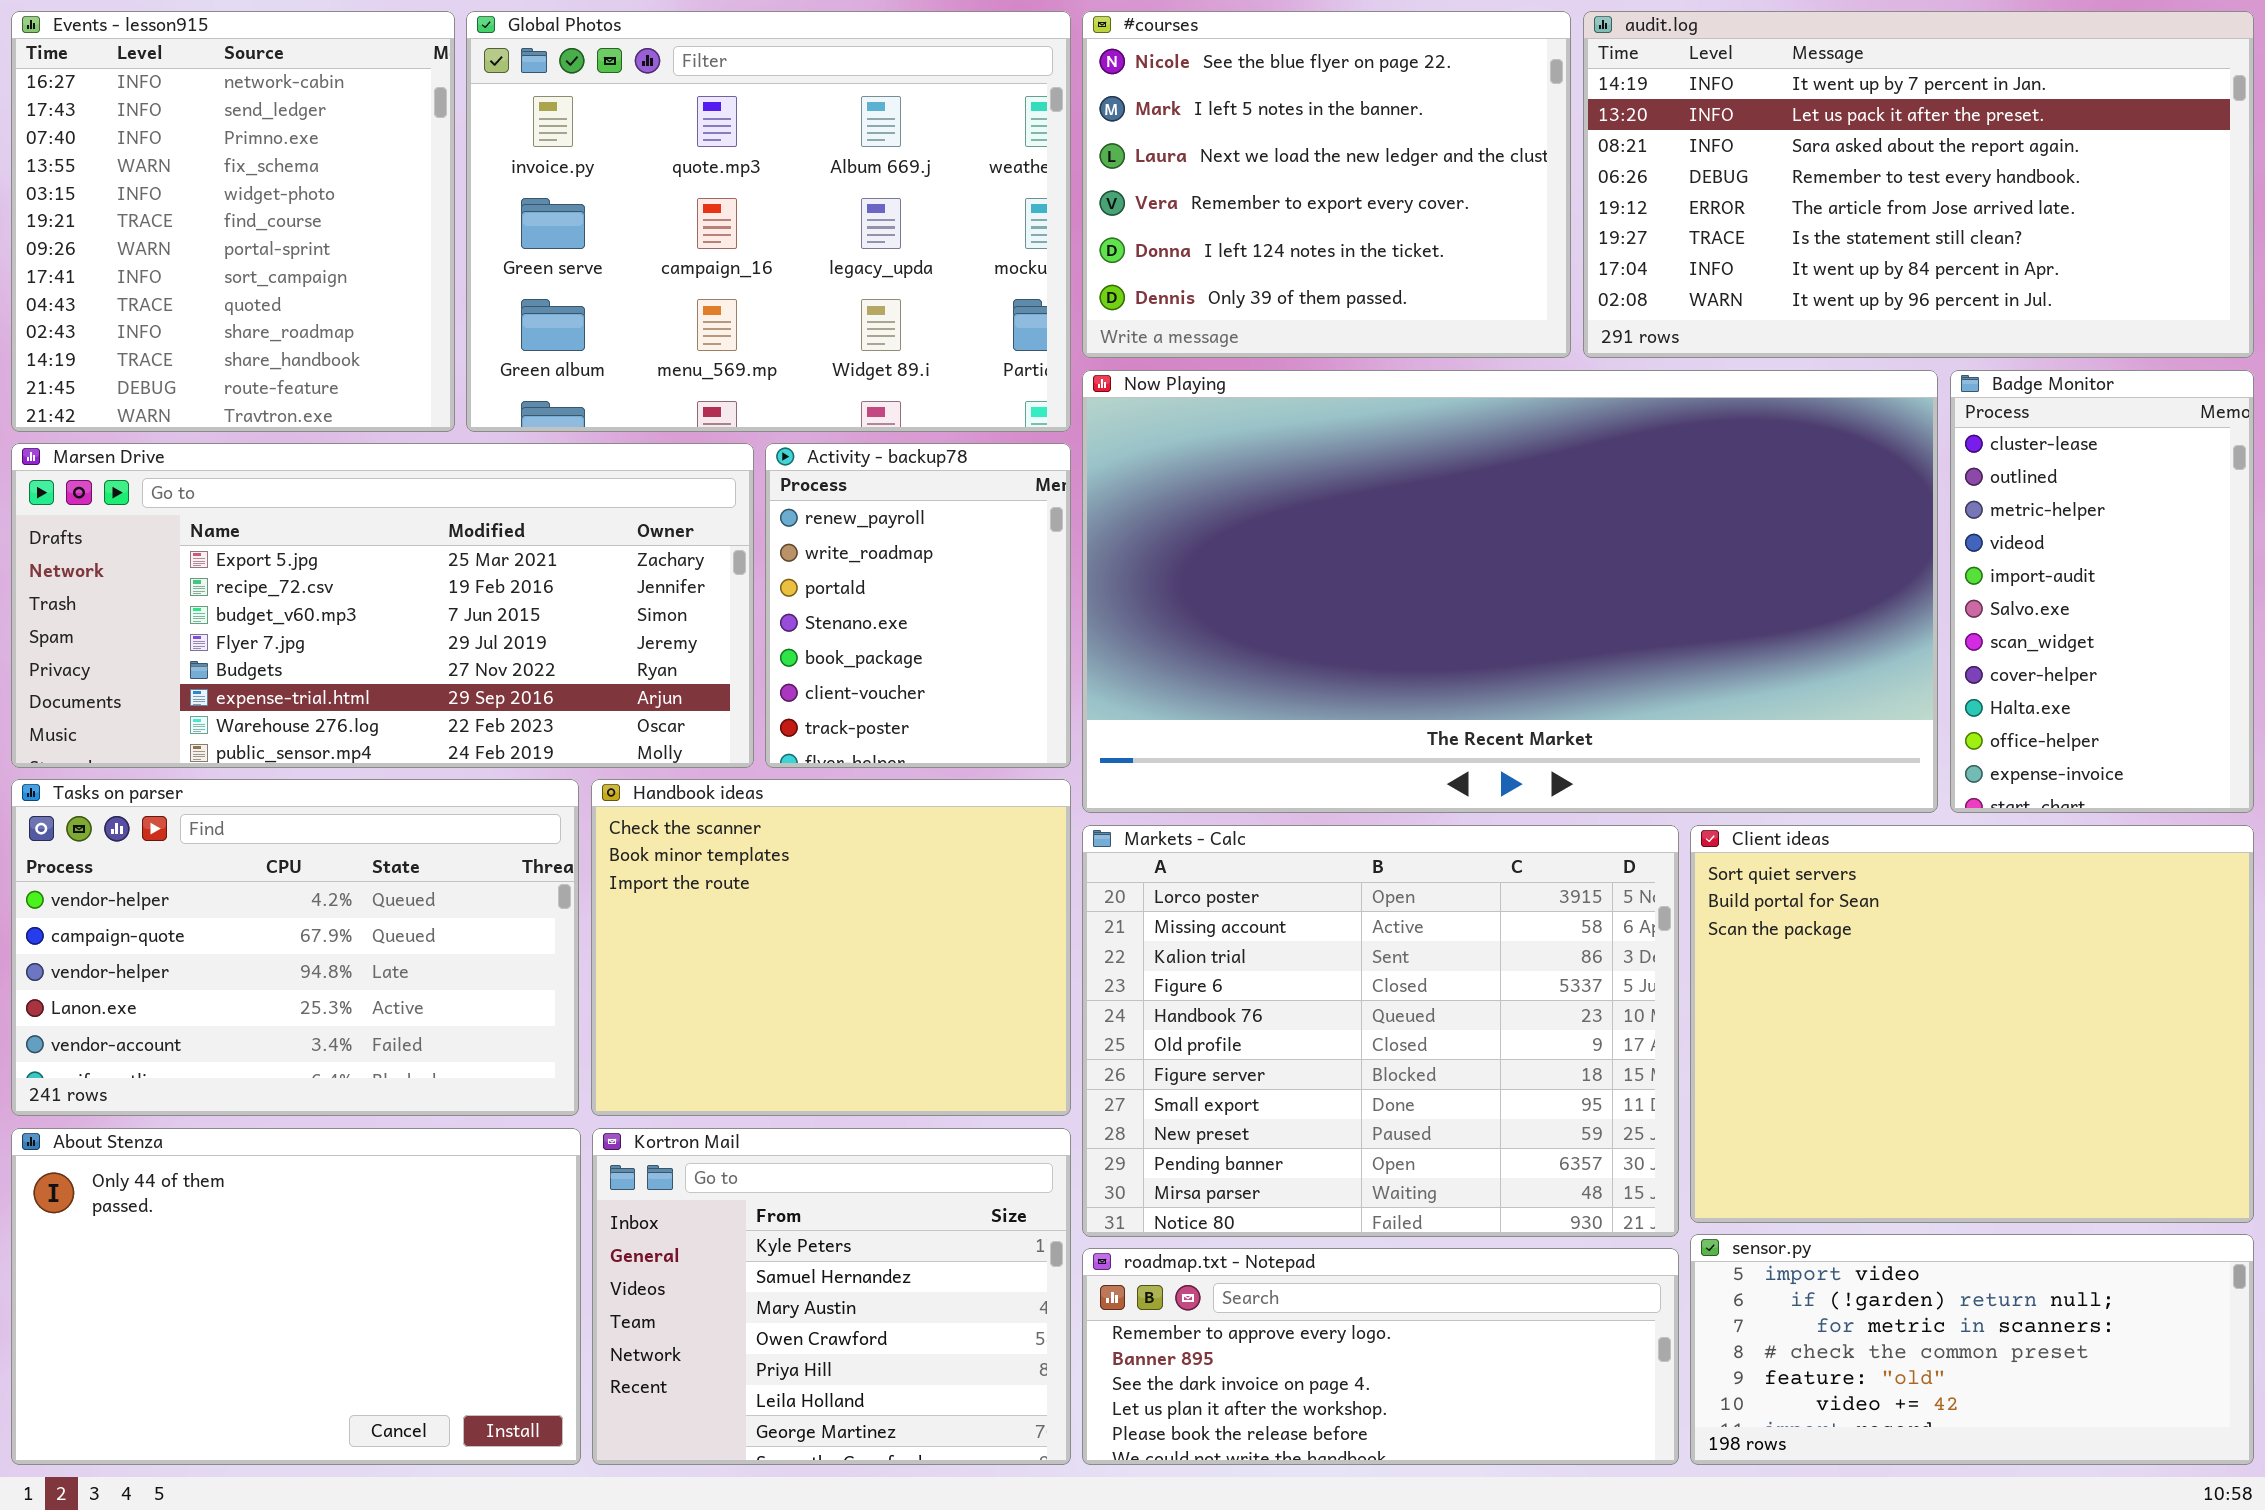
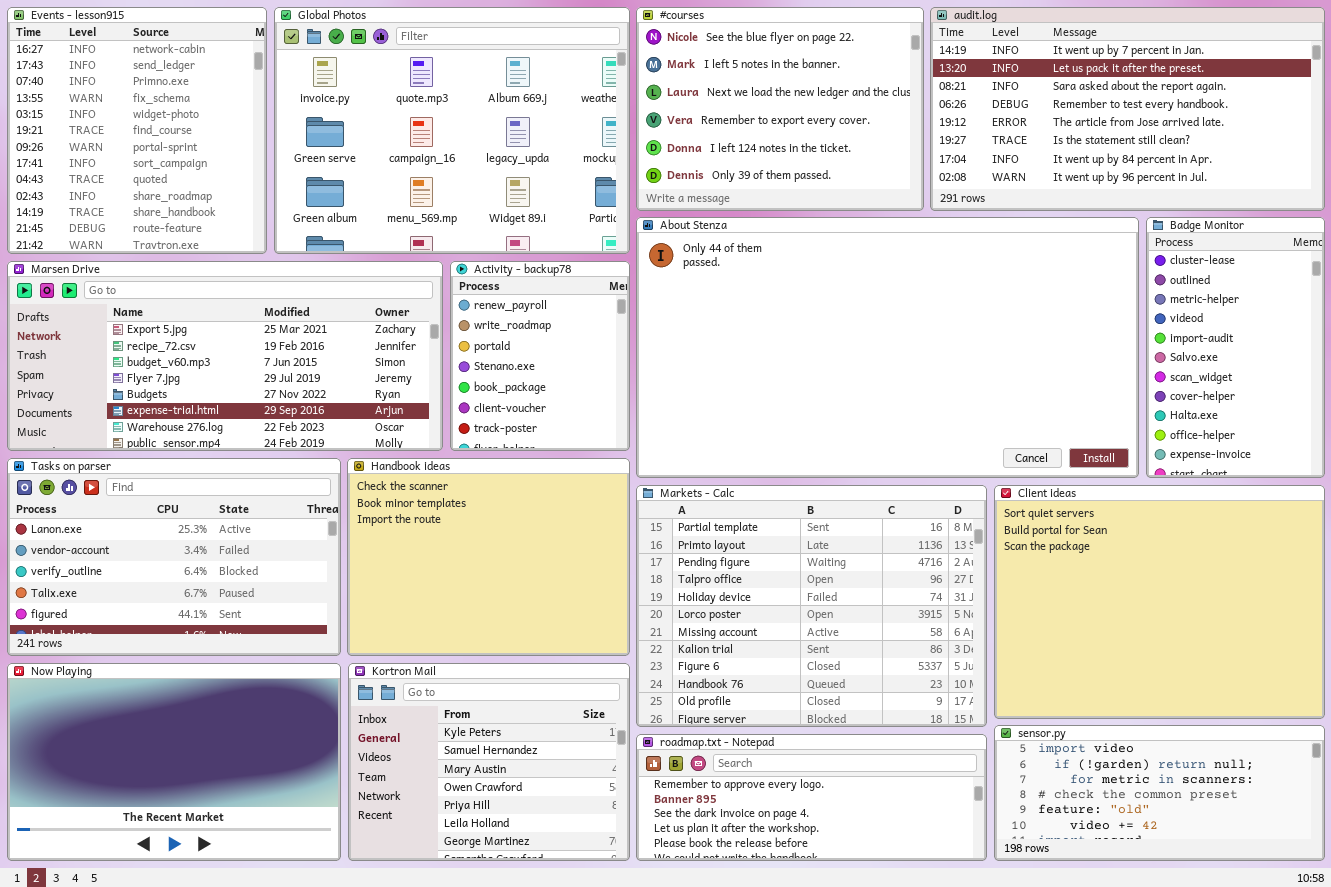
Now Playing: [1082,370,1938,813] -> [7,663,341,861], moved, resized
Tasks on parser: [11,779,579,1116] -> [7,458,341,656], scrolled down 3 rows
Markets - Calc: [1082,825,1679,1237] -> [636,485,987,727], scrolled up 5 rows
About Stenza: [11,1128,581,1465] -> [636,217,1139,478], moved, resized

